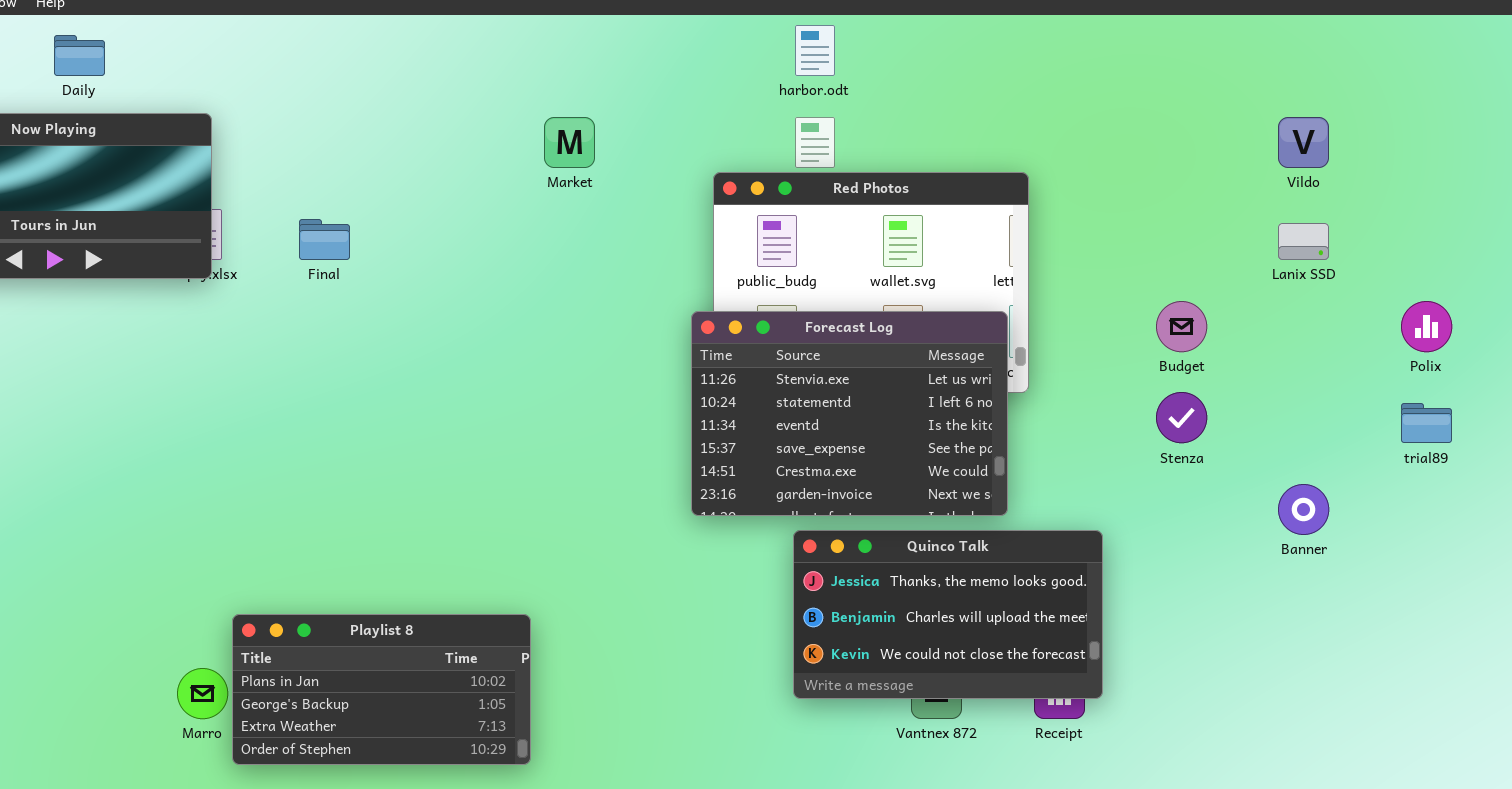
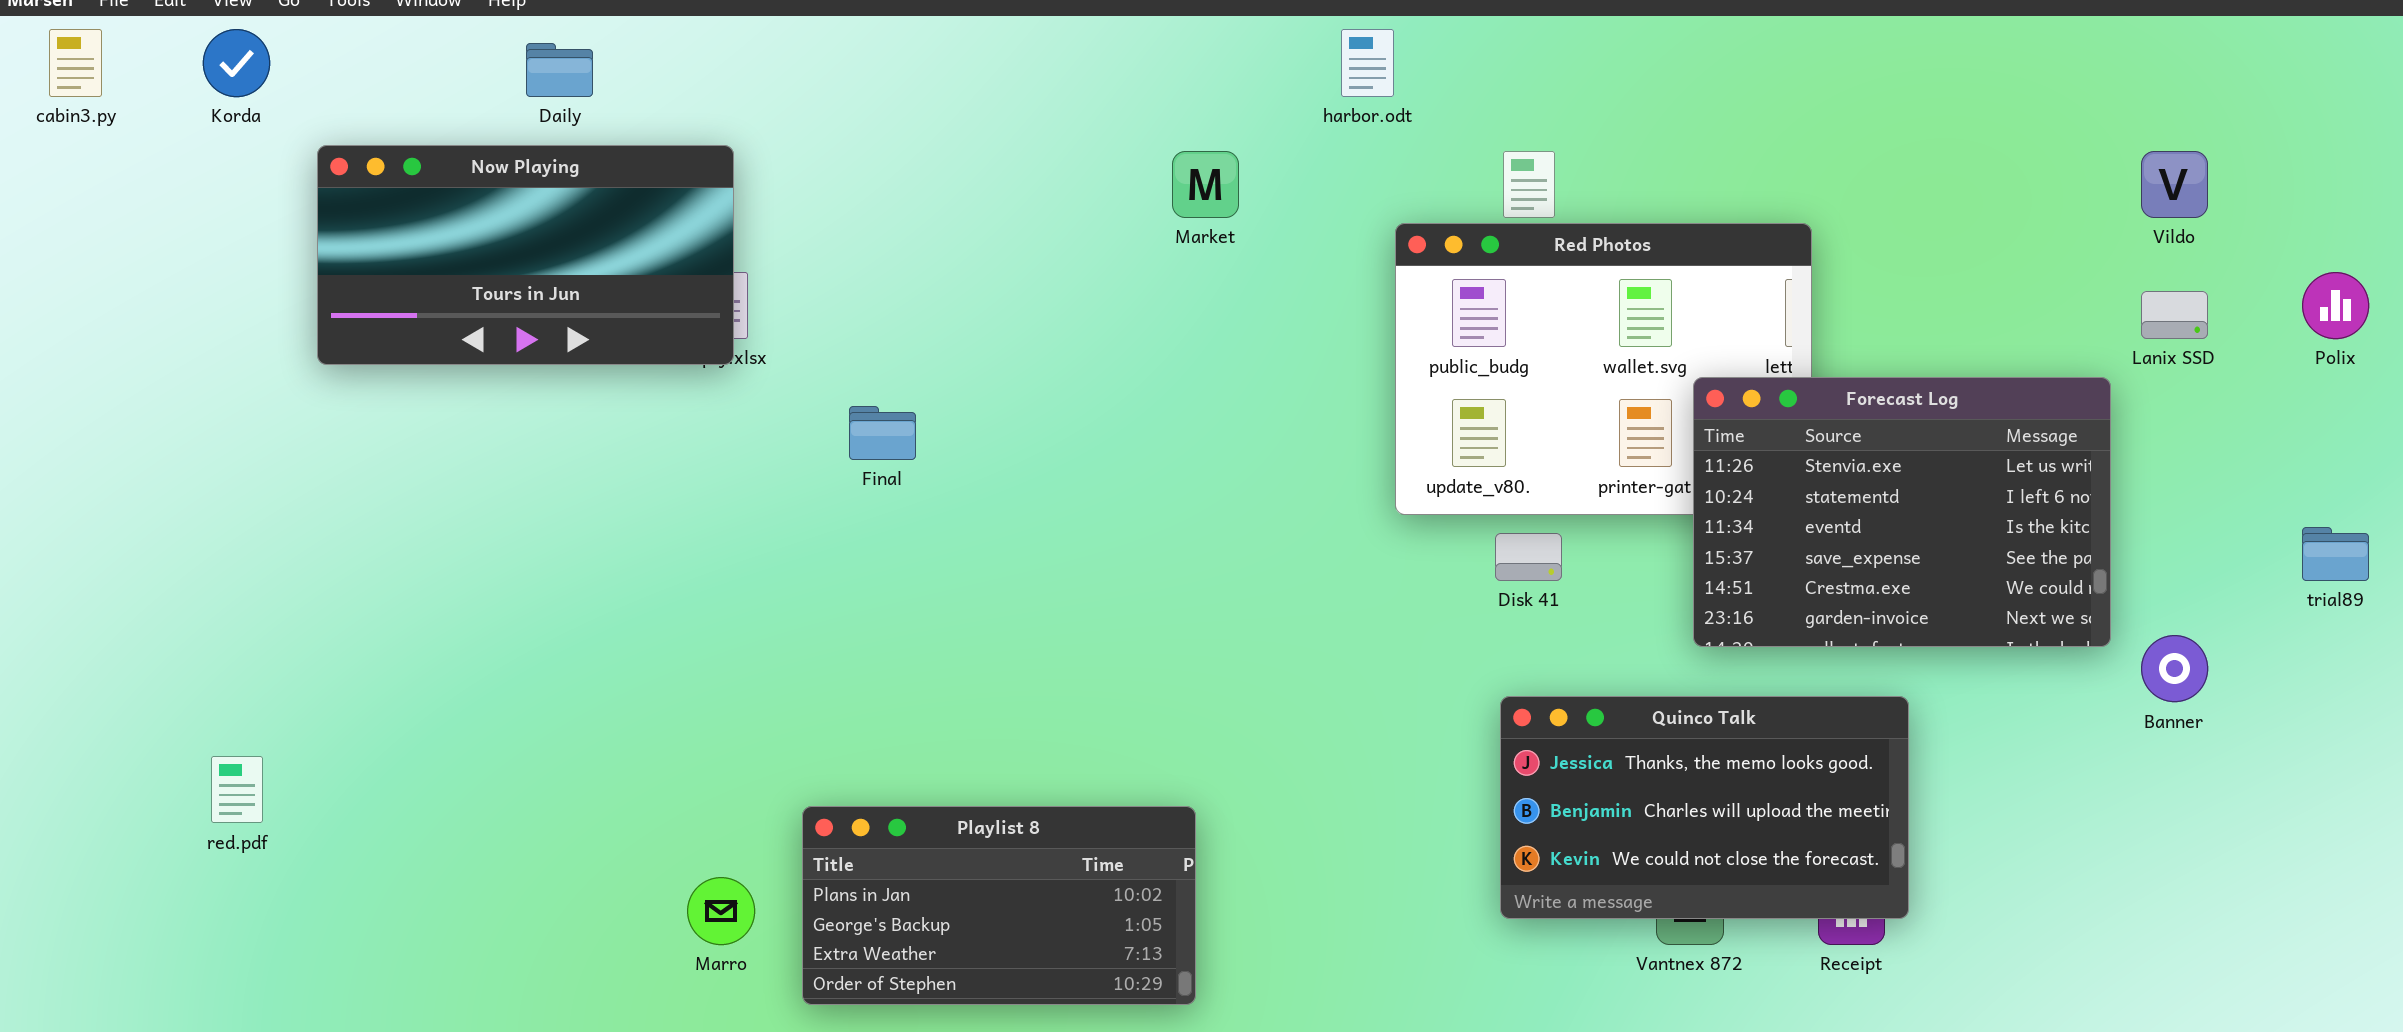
harbor.odt: [795,25,835,76] -> [1341,29,1394,97], moved
Final: [299,219,350,260] -> [849,406,916,460], moved
Polix: [1401,301,1452,352] -> [2302,272,2369,339], moved
Forecast Log: [691,311,1008,516] -> [1693,377,2111,647], moved
Playlist 8: [232,614,531,765] -> [802,806,1196,1005], moved

